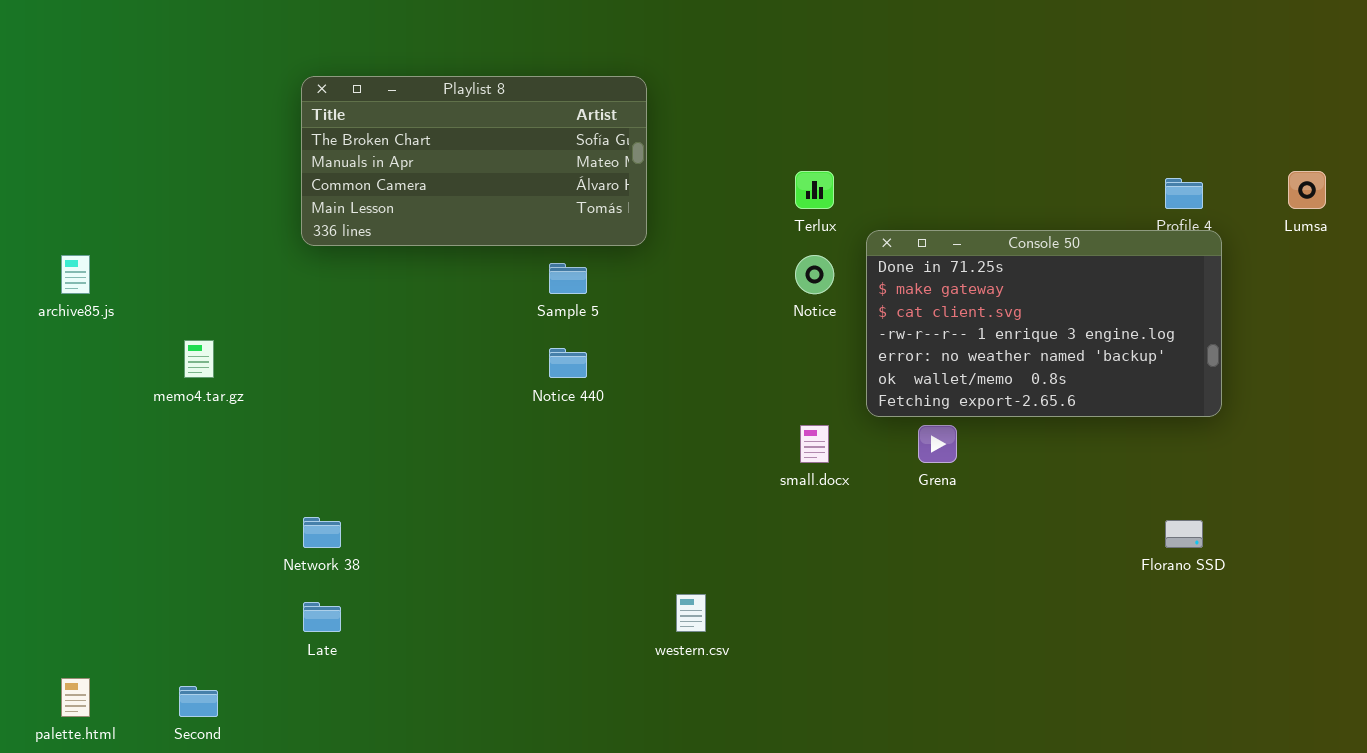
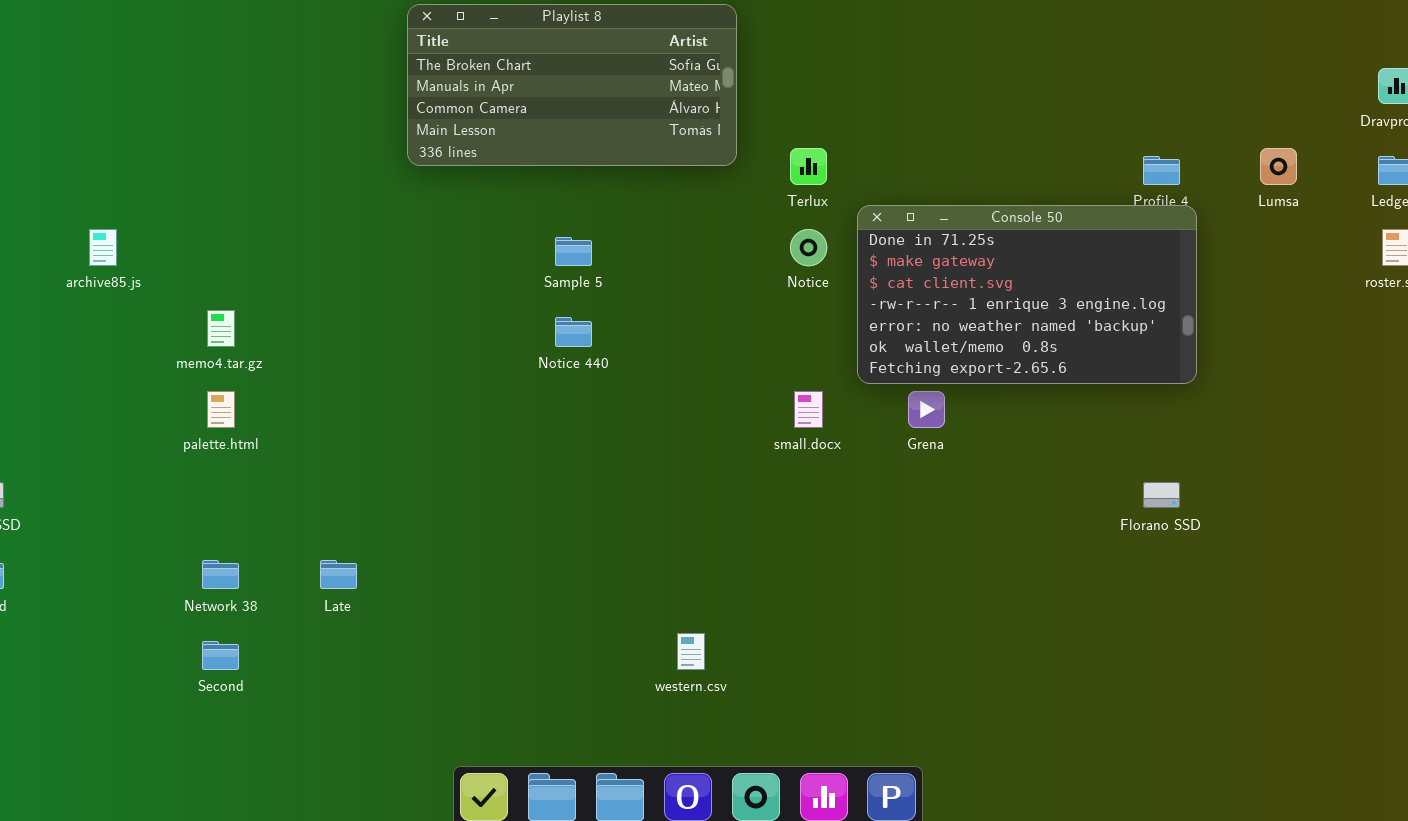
Playlist 8: [301,76,647,246] -> [407,4,737,166], moved
Network 38: [303,517,341,548] -> [202,560,239,589], moved
western.csv: [676,594,706,632] -> [677,633,705,670], moved
palette.html: [61,678,90,717] -> [207,391,235,428], moved

